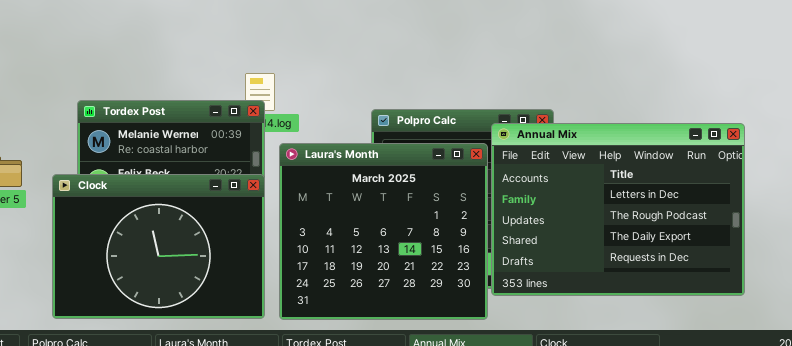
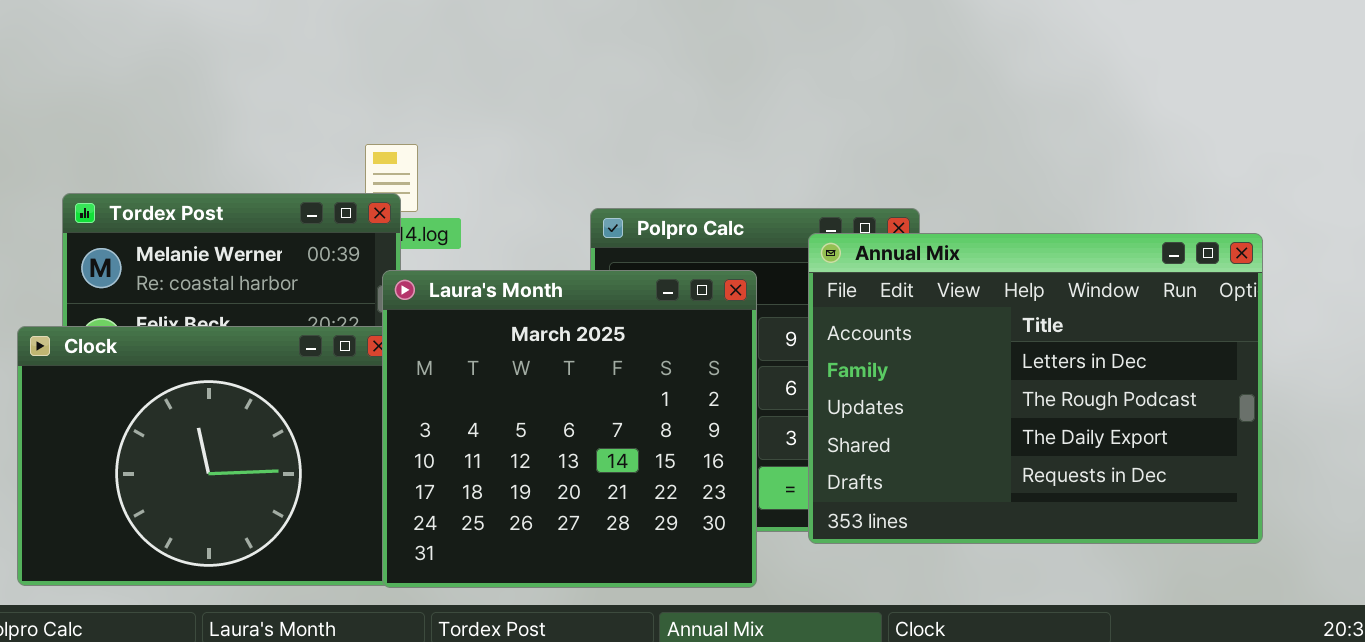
Laura's Month: [279,143,488,320] -> [382,270,757,588], moved

